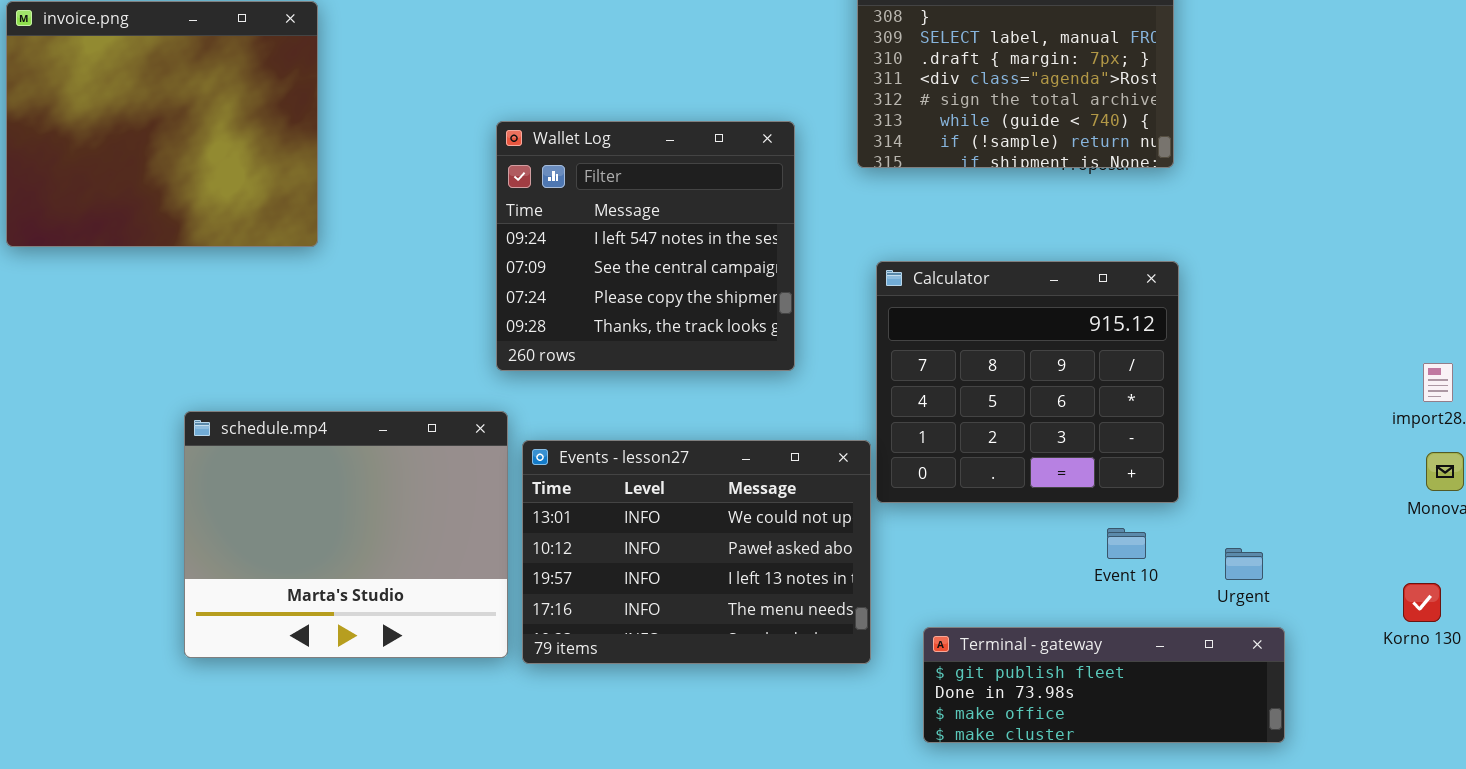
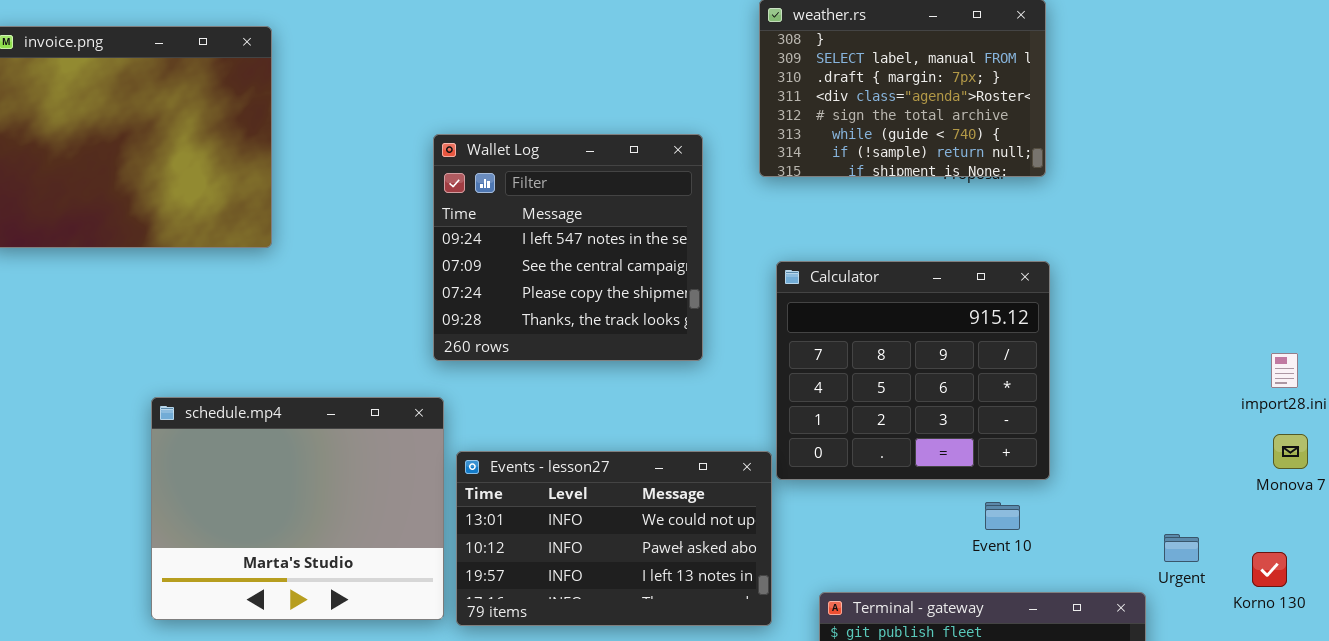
Events - lesson27: [522,440,871,664] -> [456,451,772,626], resized
Urgent: [1225,548,1263,580] -> [1164,534,1199,562], moved

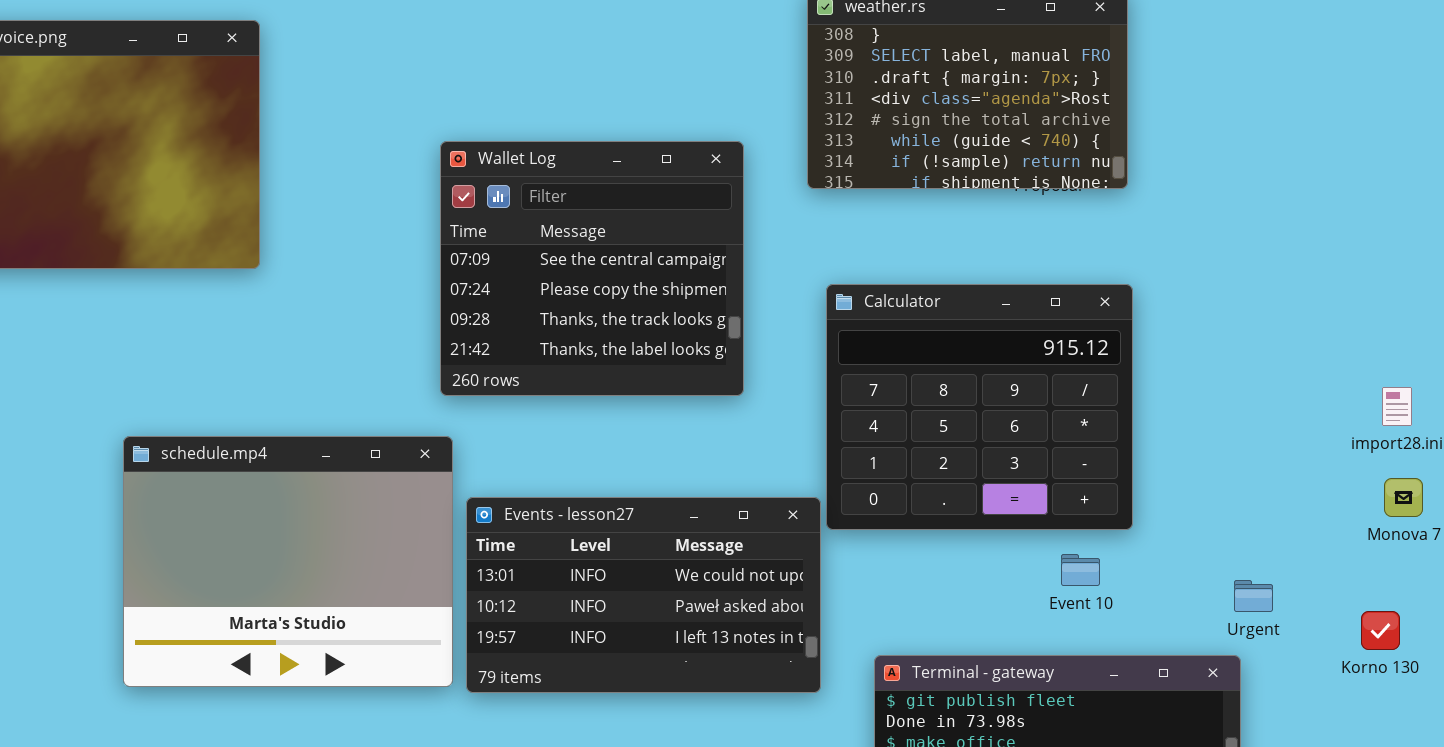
Wallet Log: [433,134,703,361] -> [440,141,744,396], scrolled down 1 row
Urgent: [1164,534,1199,562] -> [1234,580,1273,612], moved

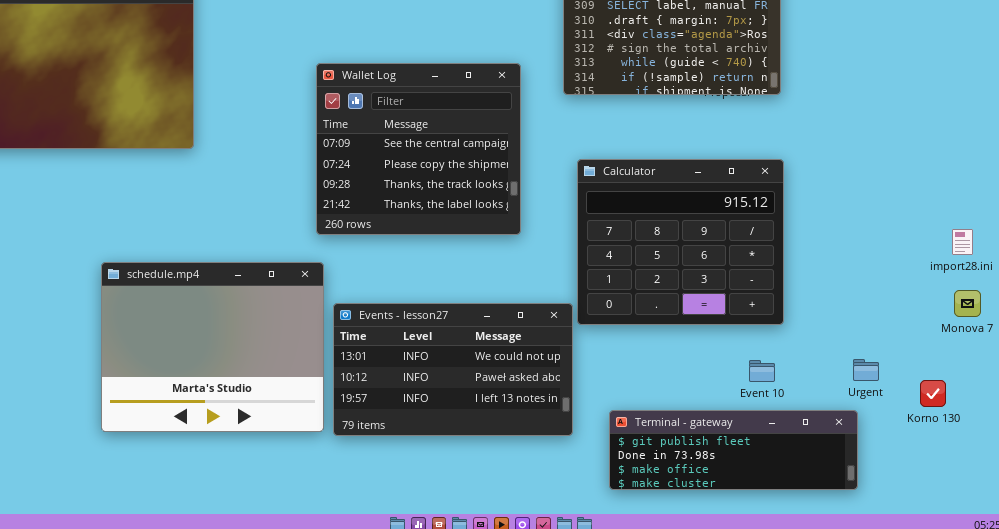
Event 10: [1061,554,1100,586] -> [749,360,775,382], moved
Korno 130: [1361,611,1400,650] -> [920,380,946,407], moved

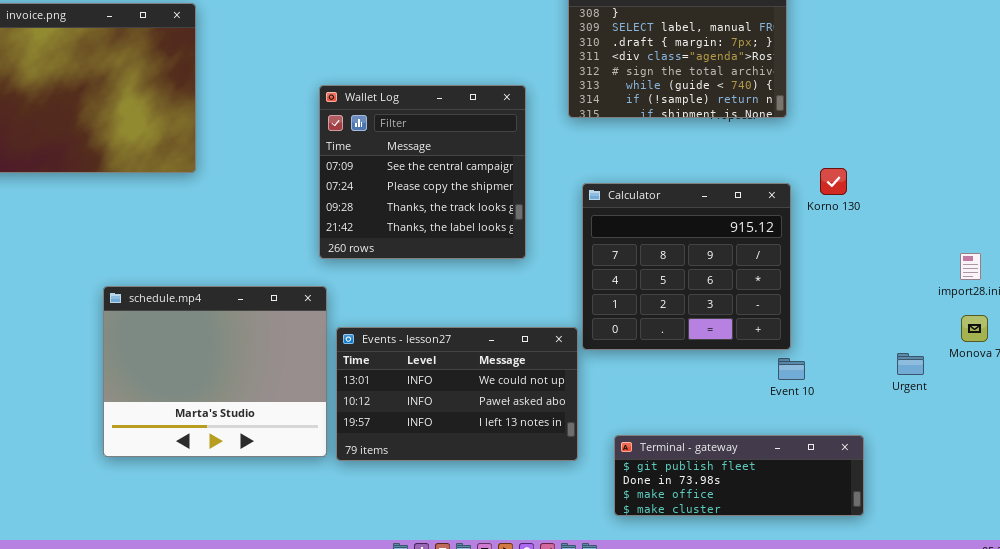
Urgent: [853,359,879,381] -> [897,353,924,375], moved
Event 10: [749,360,775,382] -> [778,358,805,380], moved
Korno 130: [920,380,946,407] -> [820,168,847,195], moved

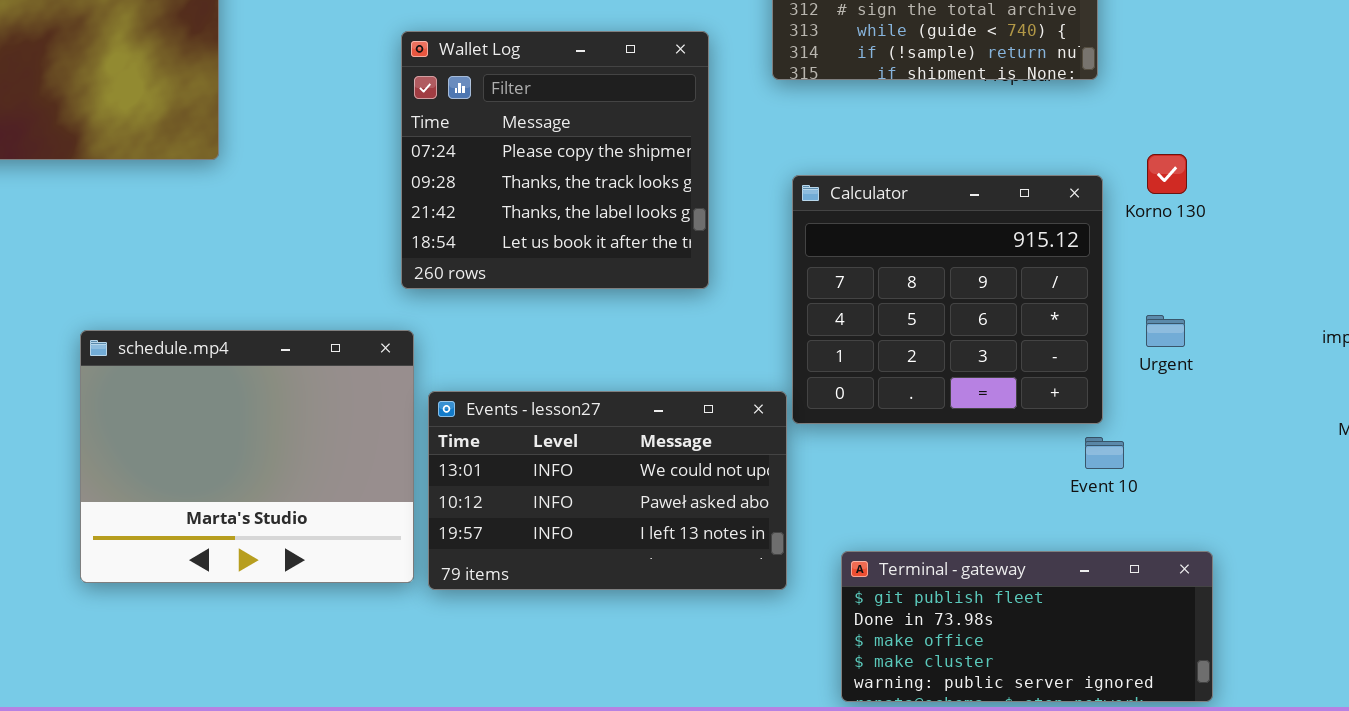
Wallet Log: [319,85,526,259] -> [401,31,709,289], scrolled down 1 row
Urgent: [897,353,924,375] -> [1146,315,1185,347], moved
Terminal - gateway: [614,435,864,516] -> [841,551,1213,702], resized

